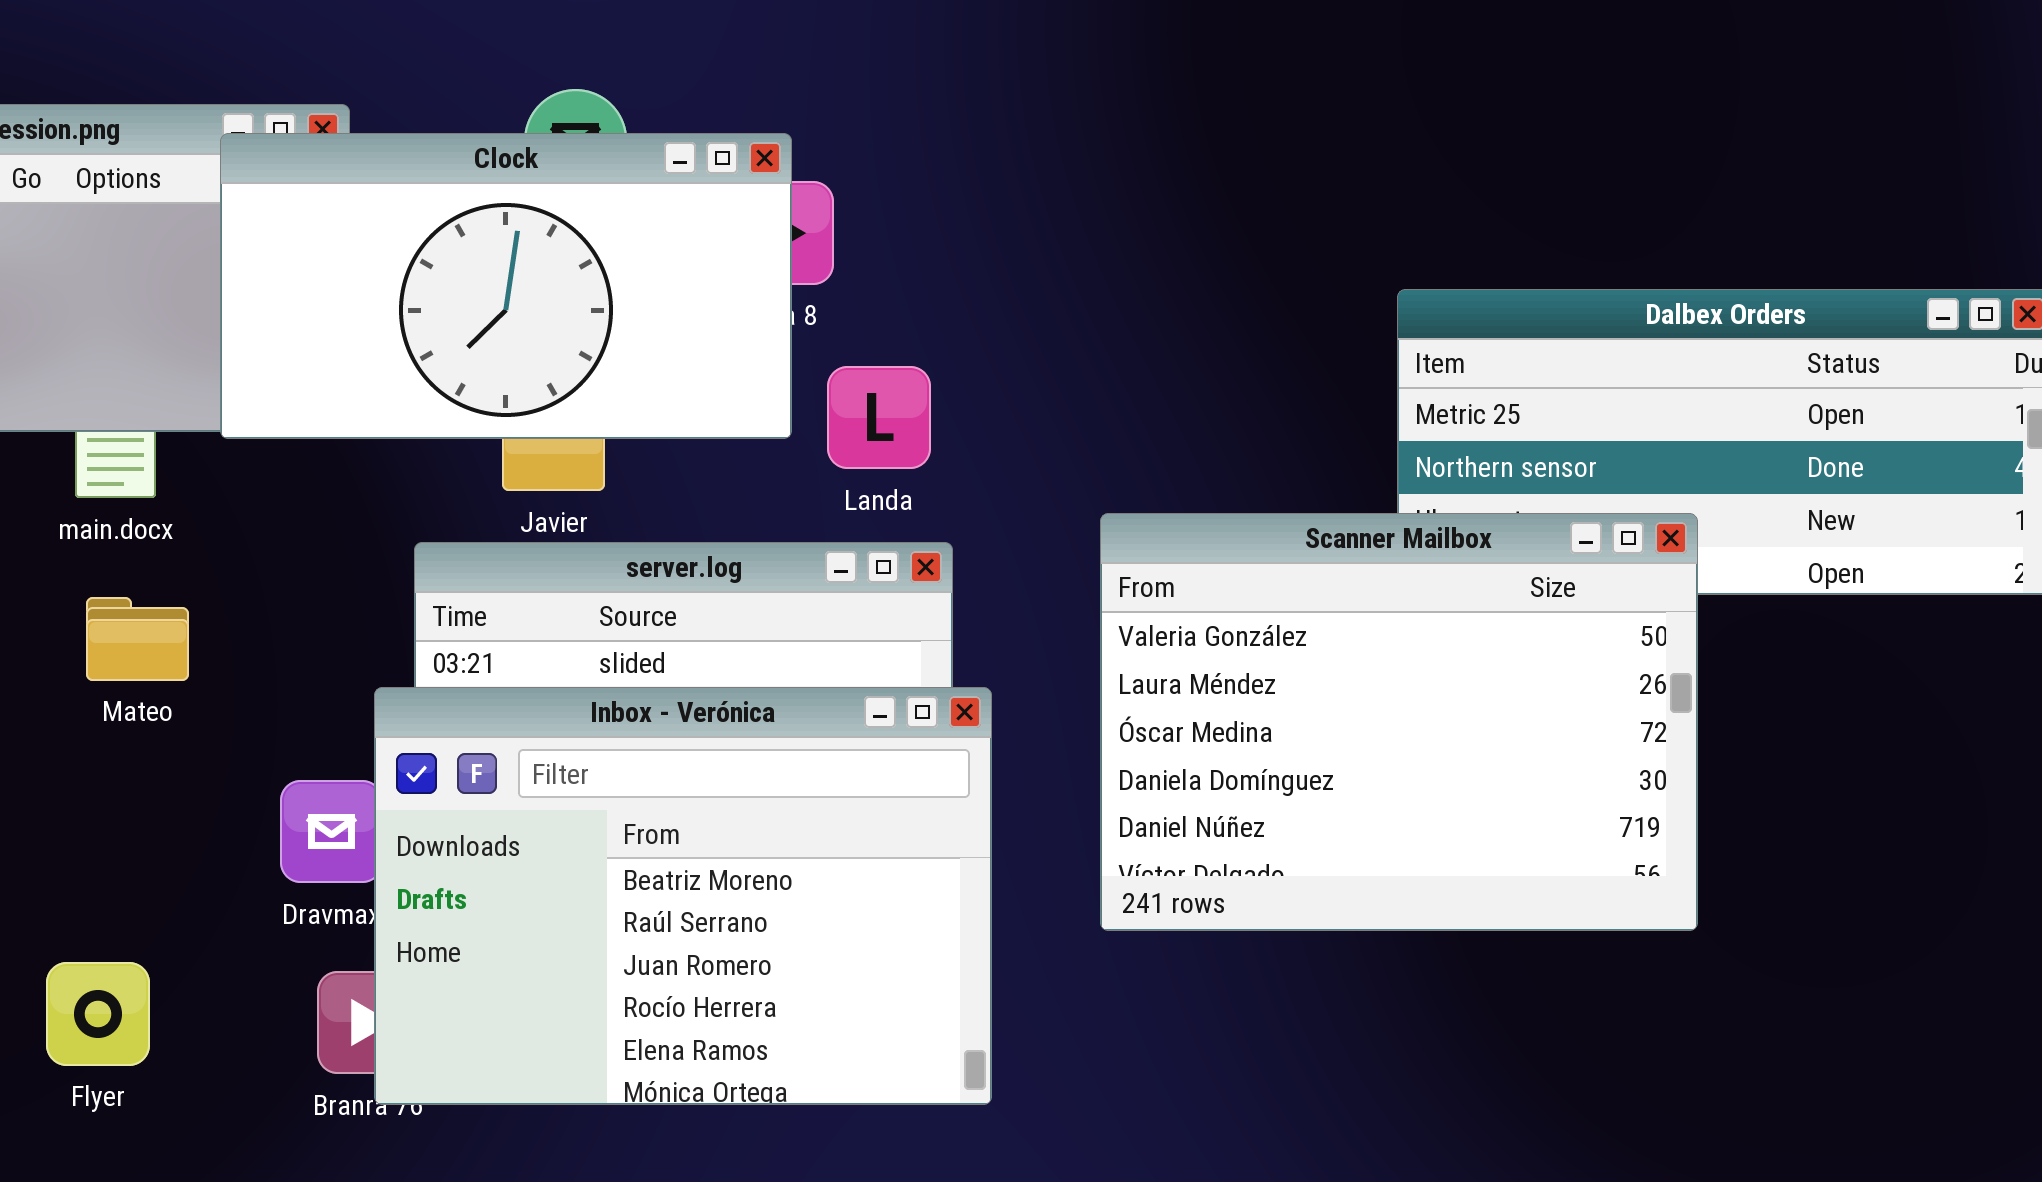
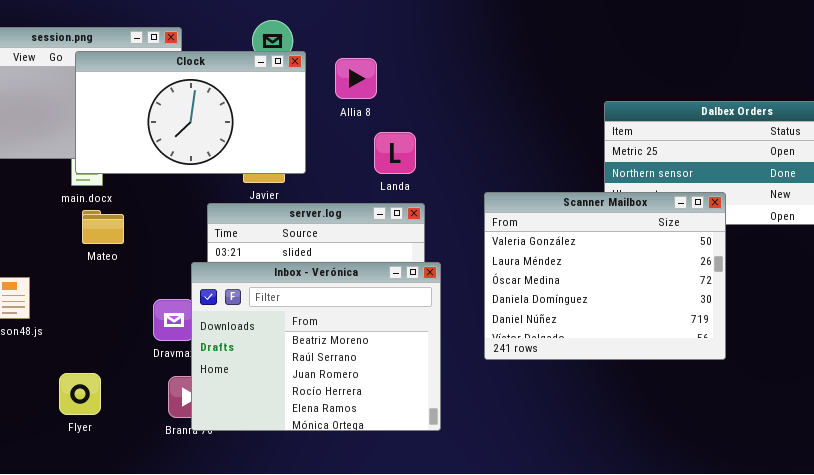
Clock: [220,133,792,439] -> [75,51,306,174], moved
Mateo: [86,597,189,681] -> [82,210,124,244], moved

